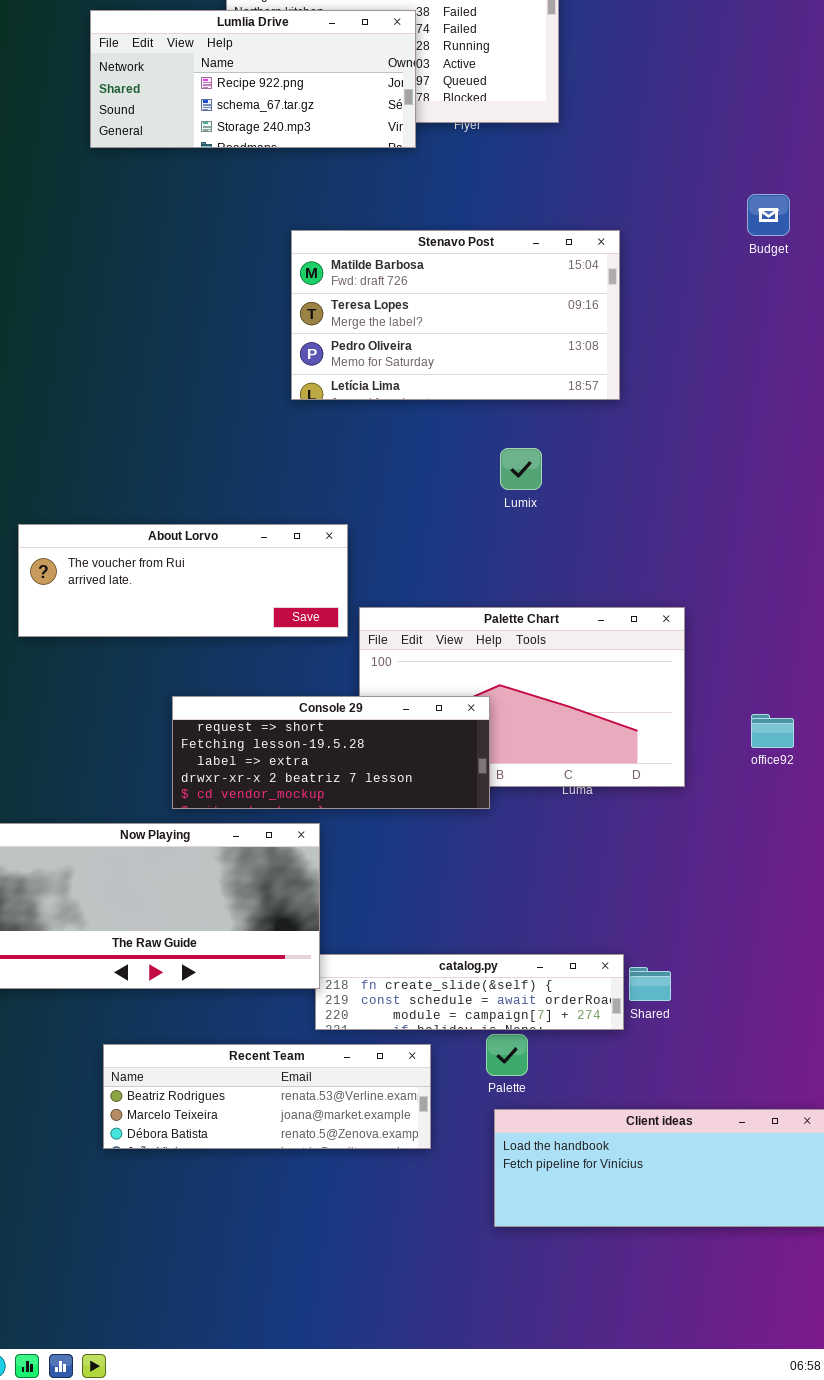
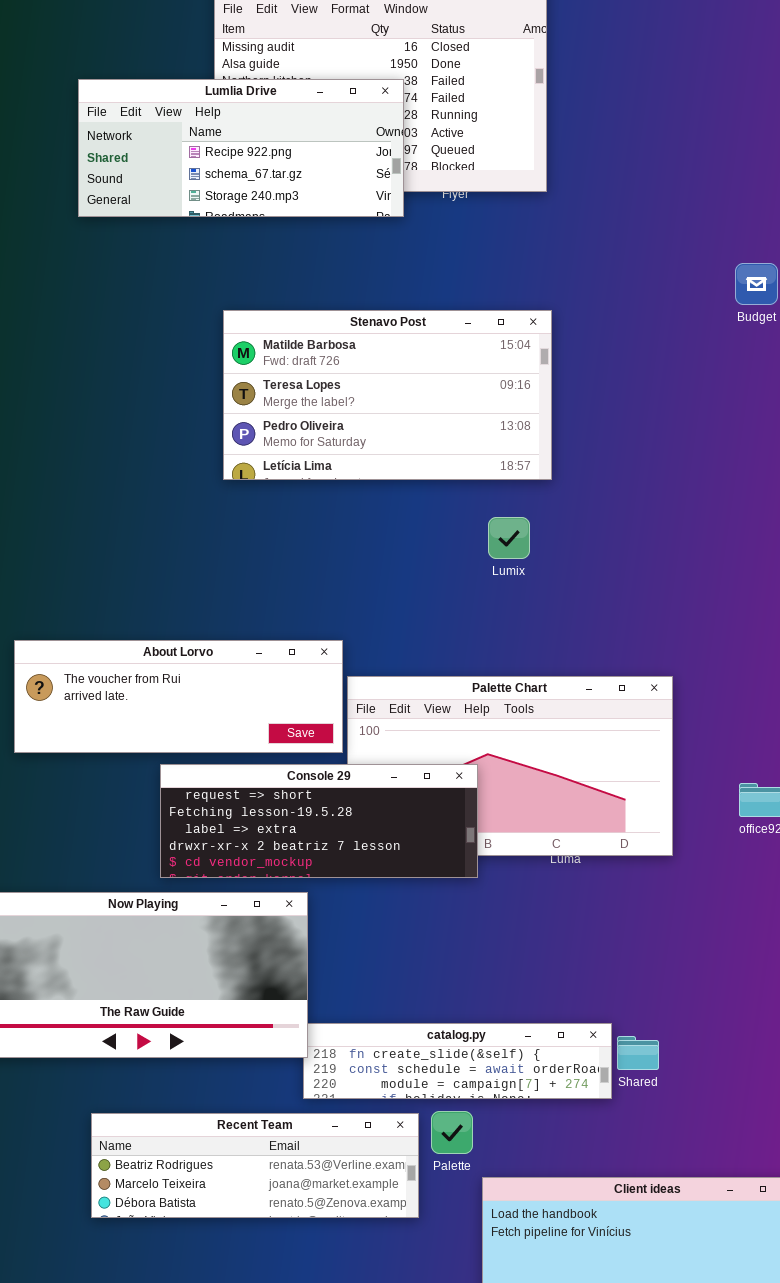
Stenavo Post: [291,230,620,400] -> [223,310,552,480], moved
About Lorvo: [18,524,348,637] -> [14,640,343,753], moved
Palette: [486,1034,528,1076] -> [431,1111,473,1154], moved

